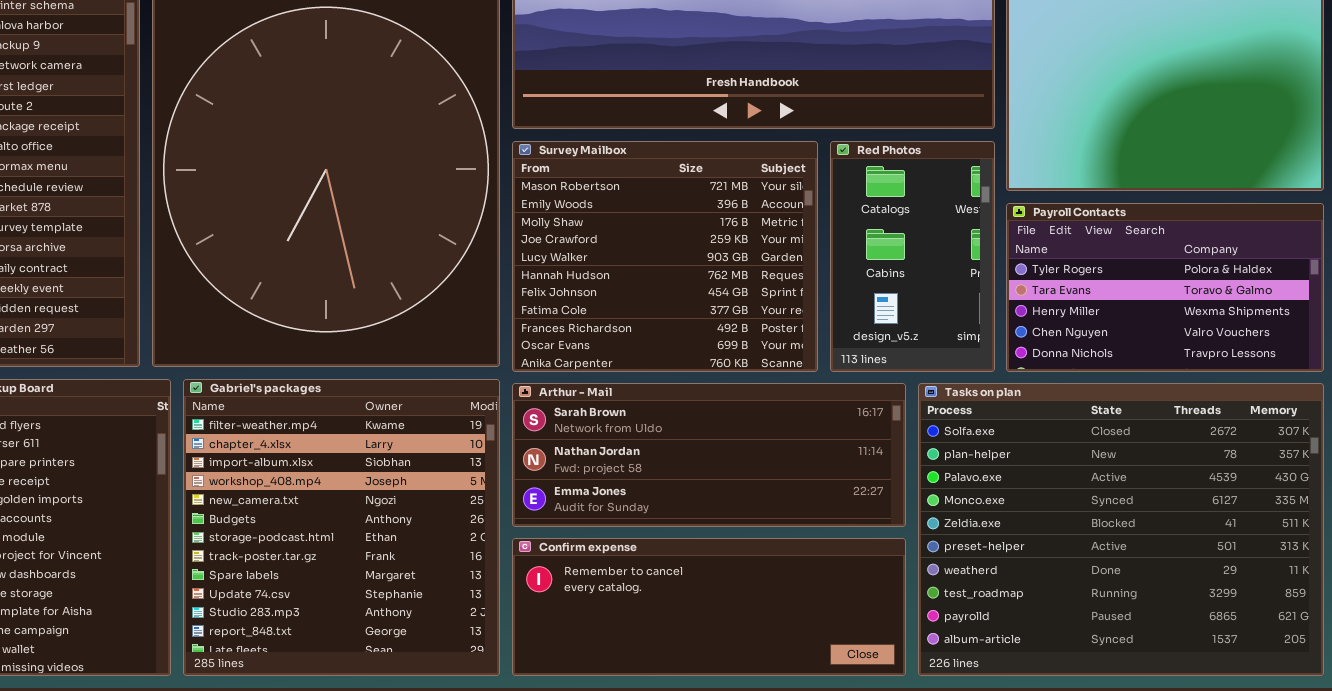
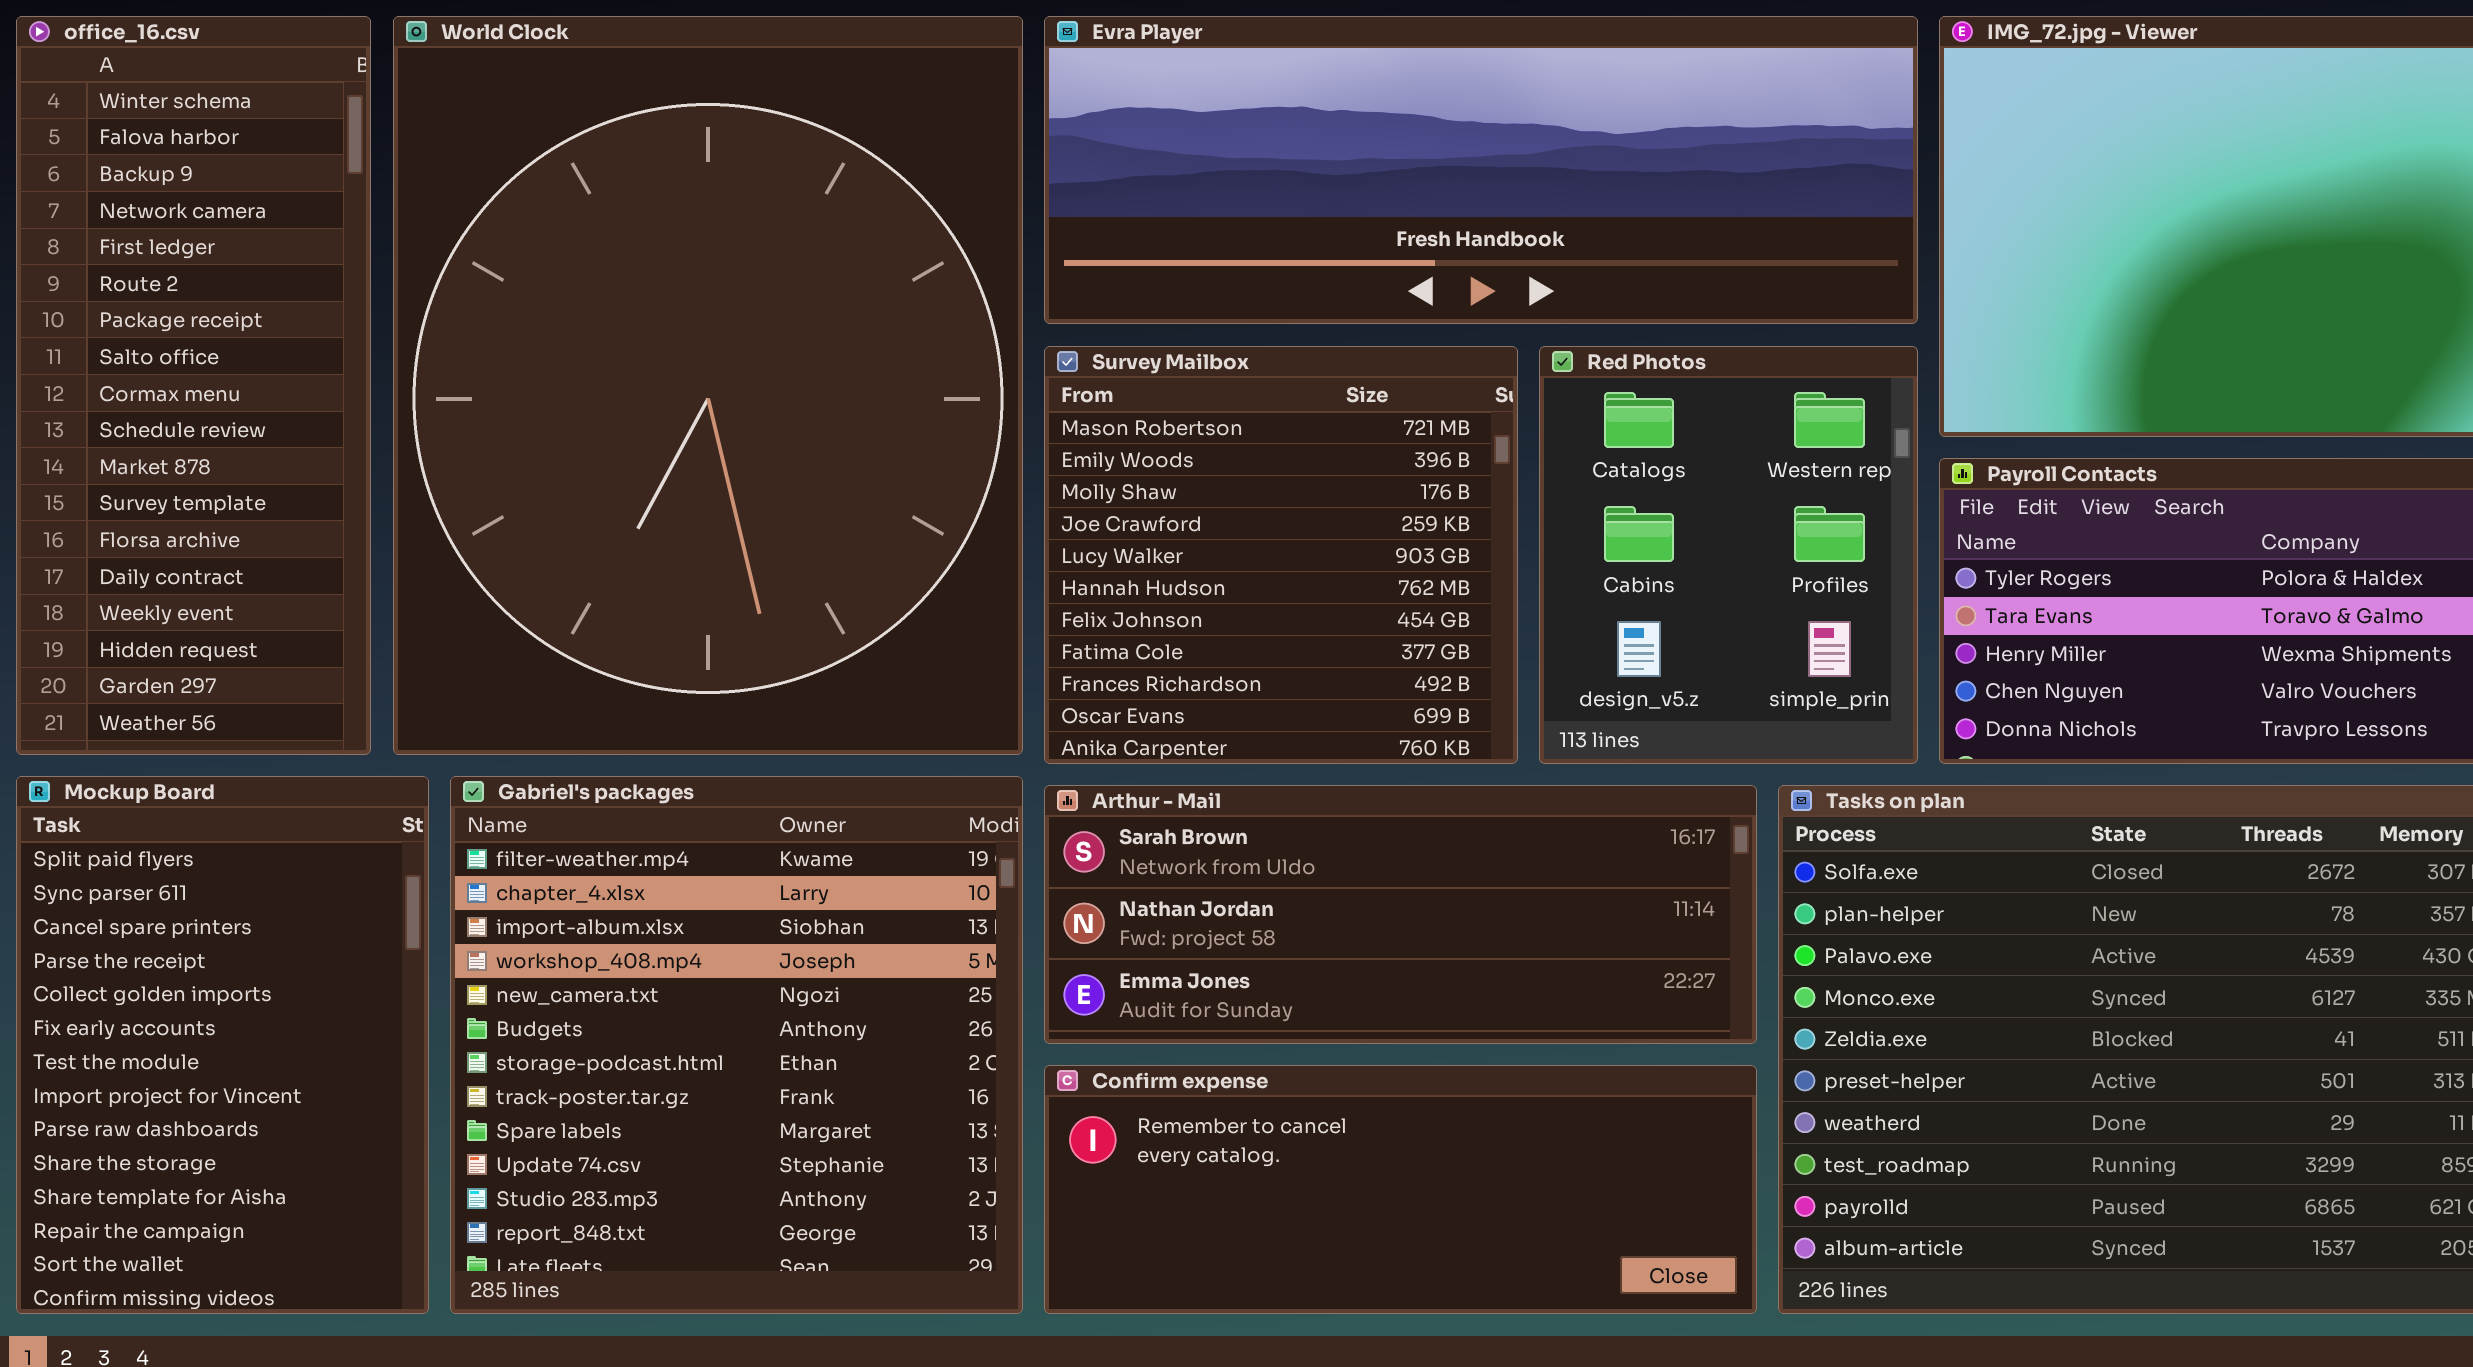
Survey Mailbox: [512,141,818,372] -> [1044,346,1518,764], resized
Red Photos: [830,141,995,372] -> [1539,346,1918,764], resized

